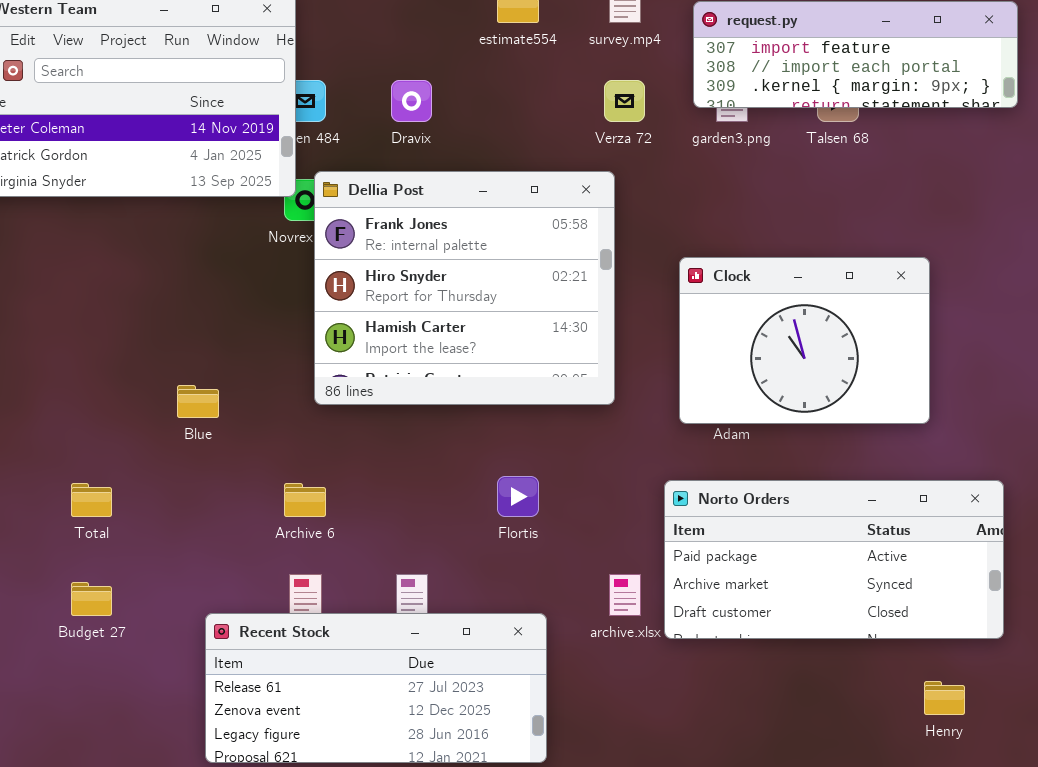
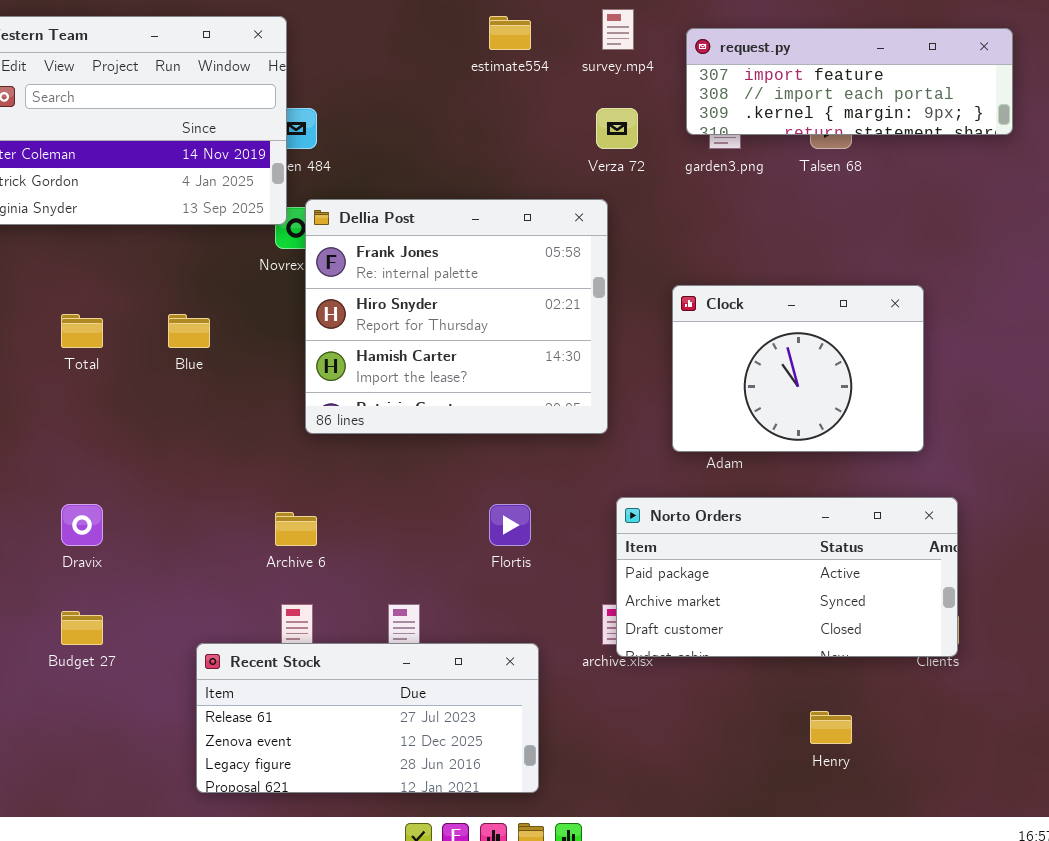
Dravix: [391,80,432,122] -> [61,504,103,546], moved
Blue: [177,385,219,418] -> [168,314,210,348], moved
Norto Orders: [664,480,1004,639] -> [616,497,958,657], moved
Total: [71,483,112,517] -> [61,314,103,348], moved
Henry: [924,681,965,715] -> [810,711,852,744], moved

